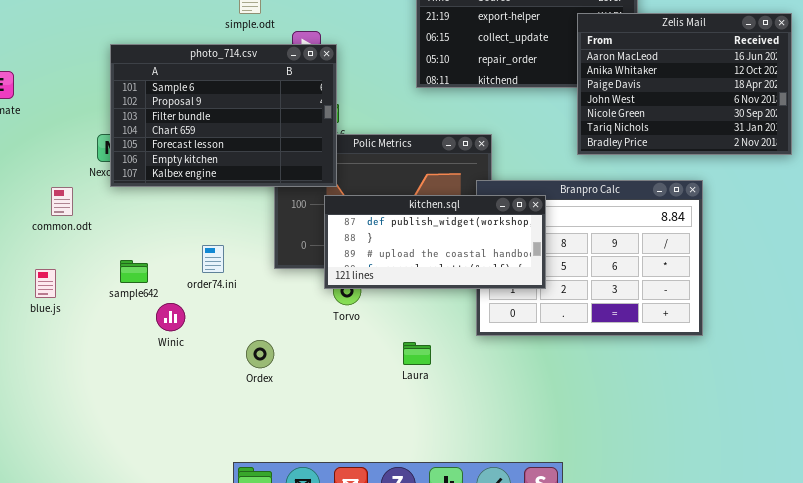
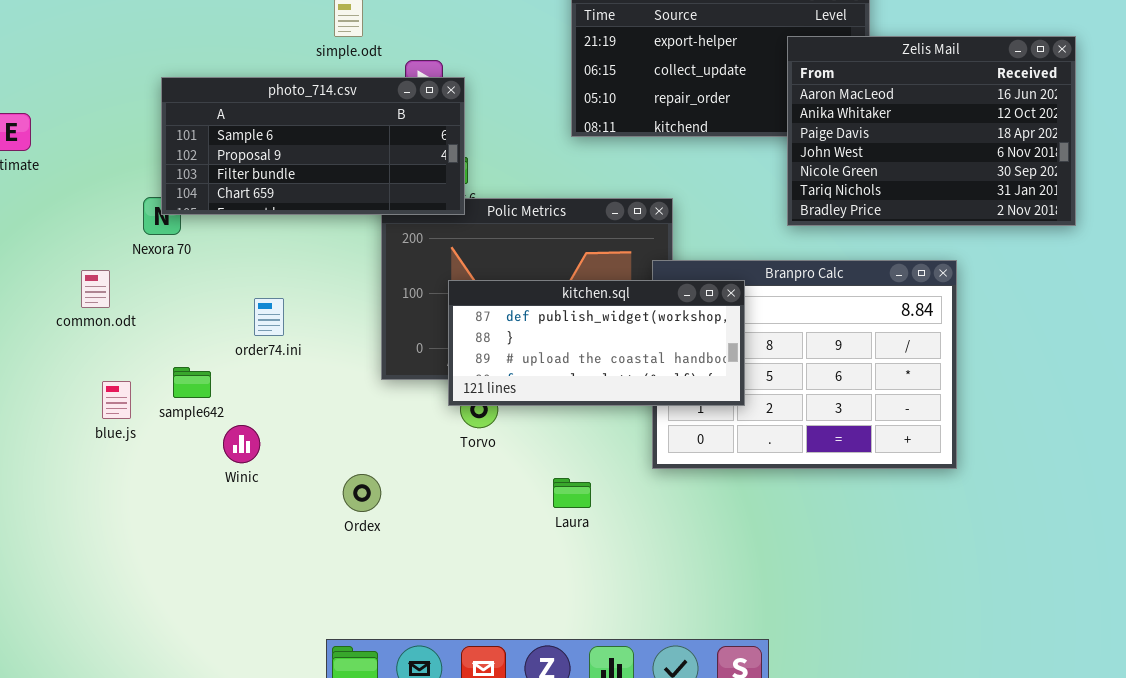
photo_714.csv: [110,44,337,187] -> [161,77,465,215], resized
order74.ini: [202,245,224,273] -> [254,298,284,336], moved
blue.js: [35,269,56,298] -> [102,381,131,419], moved

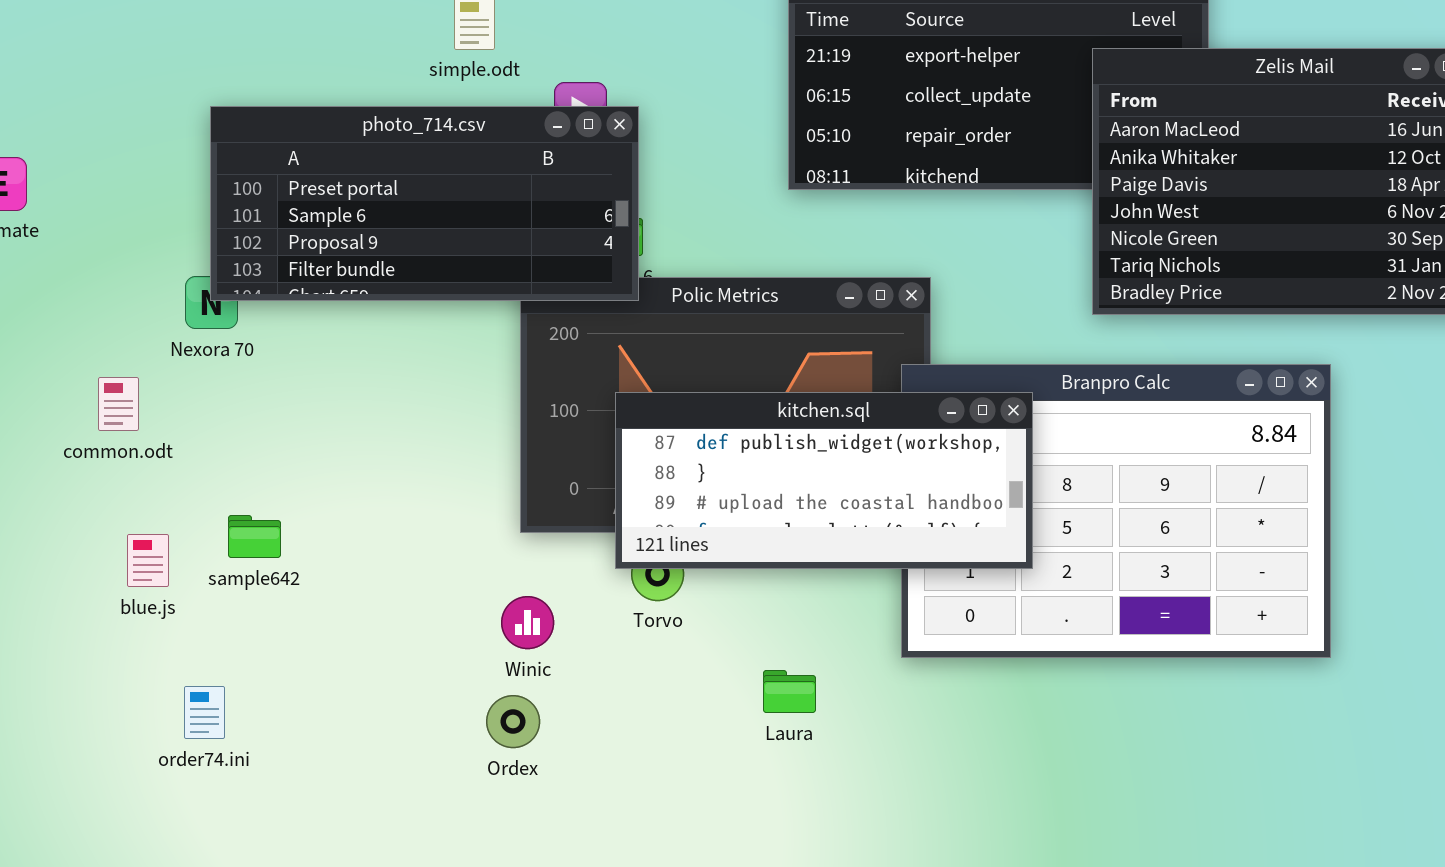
photo_714.csv: [161,77,465,215] -> [210,106,639,301], scrolled up 1 row
order74.ini: [254,298,284,336] -> [184,686,225,739], moved
Winic: [223,425,260,463] -> [501,596,554,649], moved
Ordex: [343,474,381,512] -> [486,695,540,748], moved

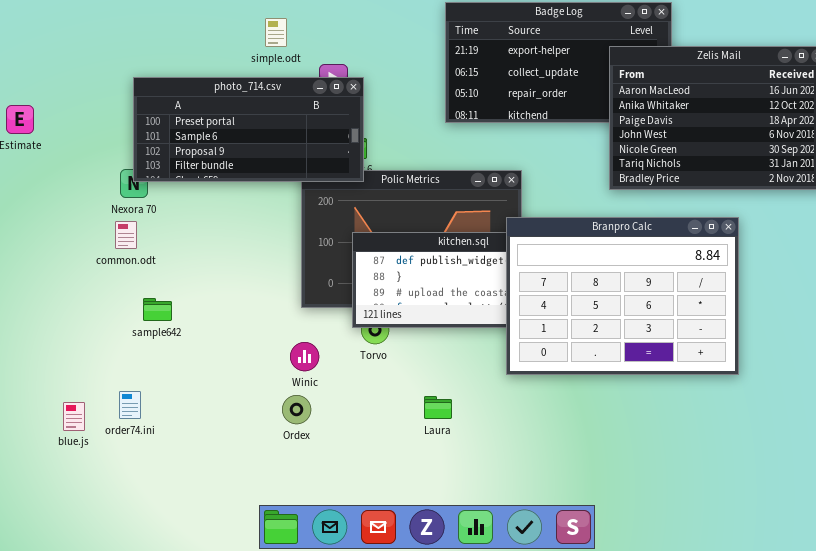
Branpro Calc: [901,364,1331,658] -> [506,217,739,375], raised
common.odt: [98,377,139,431] -> [115,221,137,249], moved
blue.js: [127,534,169,587] -> [63,402,85,431], moved
Laura: [763,670,816,713] -> [424,396,452,419], moved

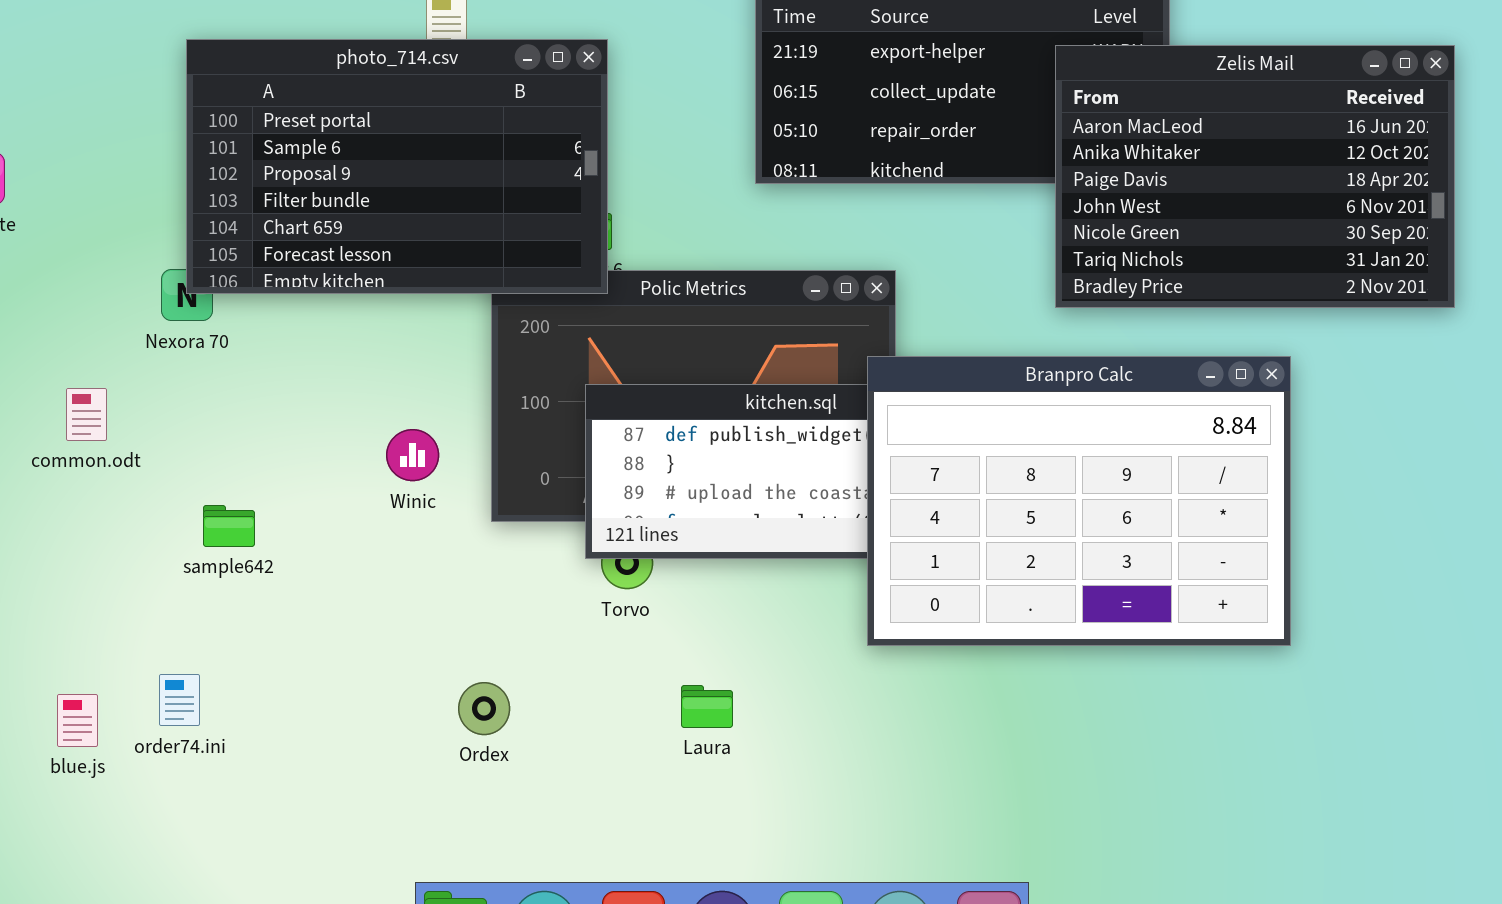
photo_714.csv: [133,77,364,182] -> [186,39,608,294], resized
common.odt: [115,221,137,249] -> [66,388,107,441], moved
Winic: [290,342,319,371] -> [386,429,439,481], moved
Laura: [424,396,452,419] -> [681,685,733,728], moved

